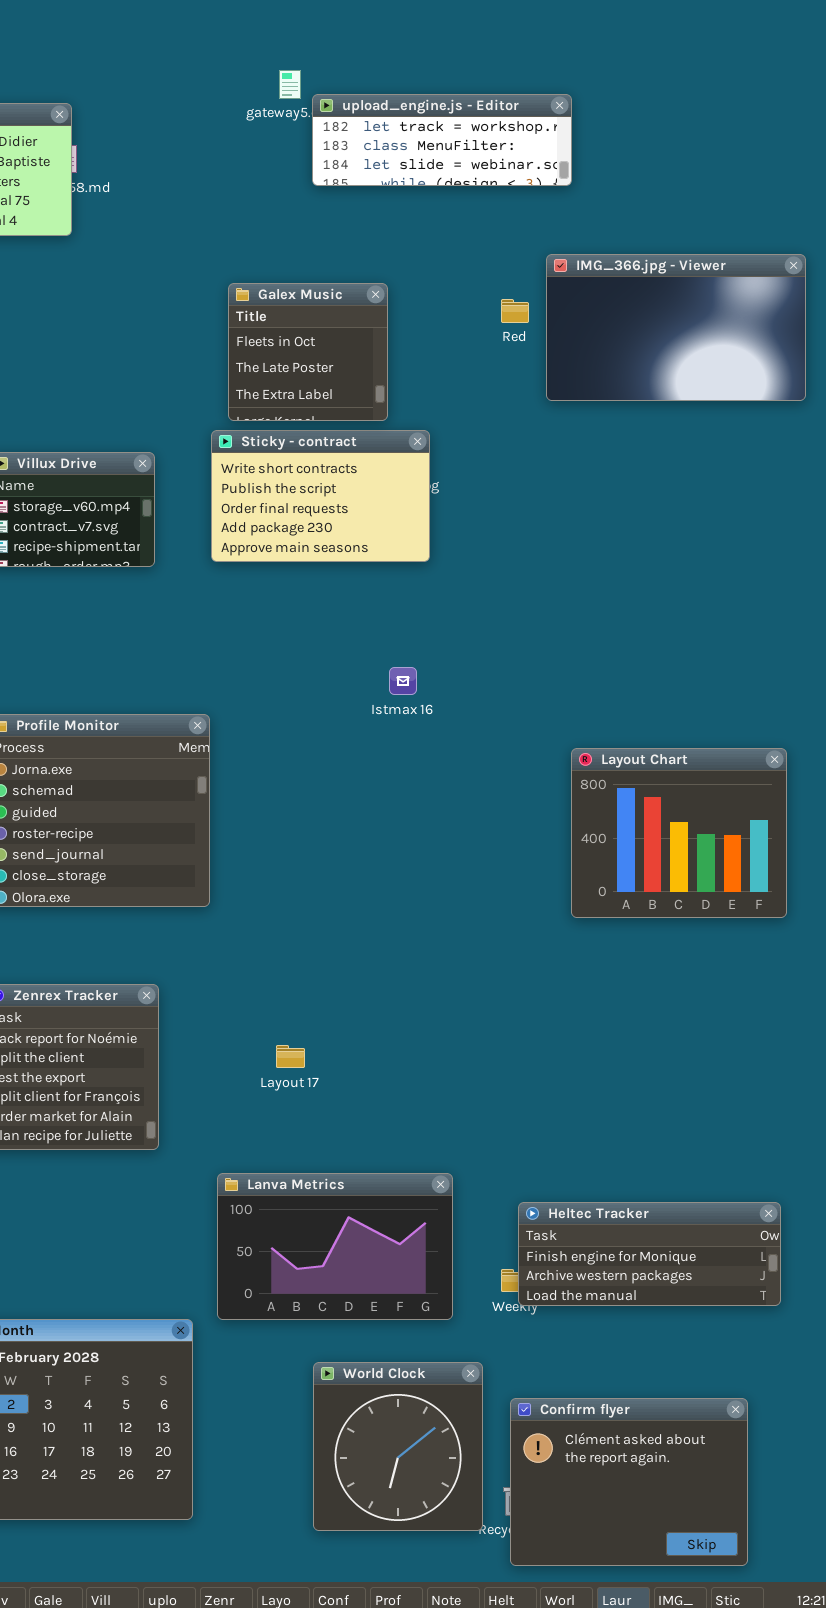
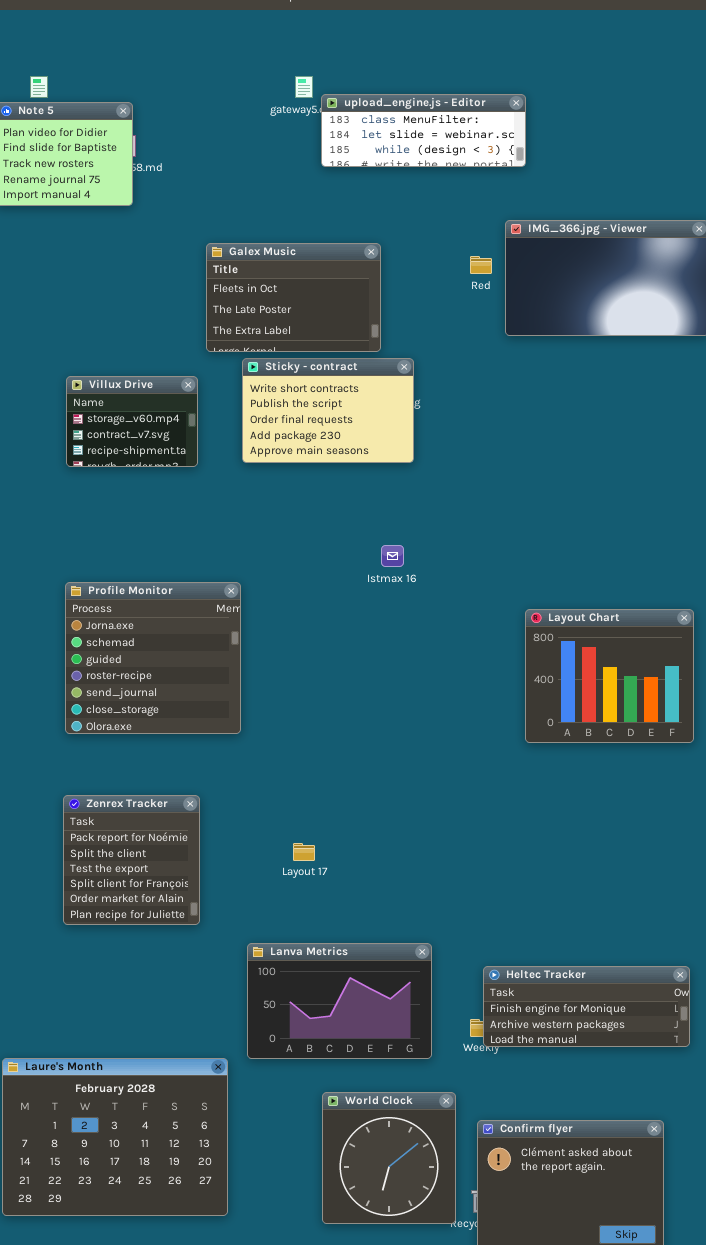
upload_engine.js - Editor: [312,94,572,186] -> [321,94,526,167], scrolled down 1 row
Galex Music: [228,283,388,421] -> [206,243,381,352], resized

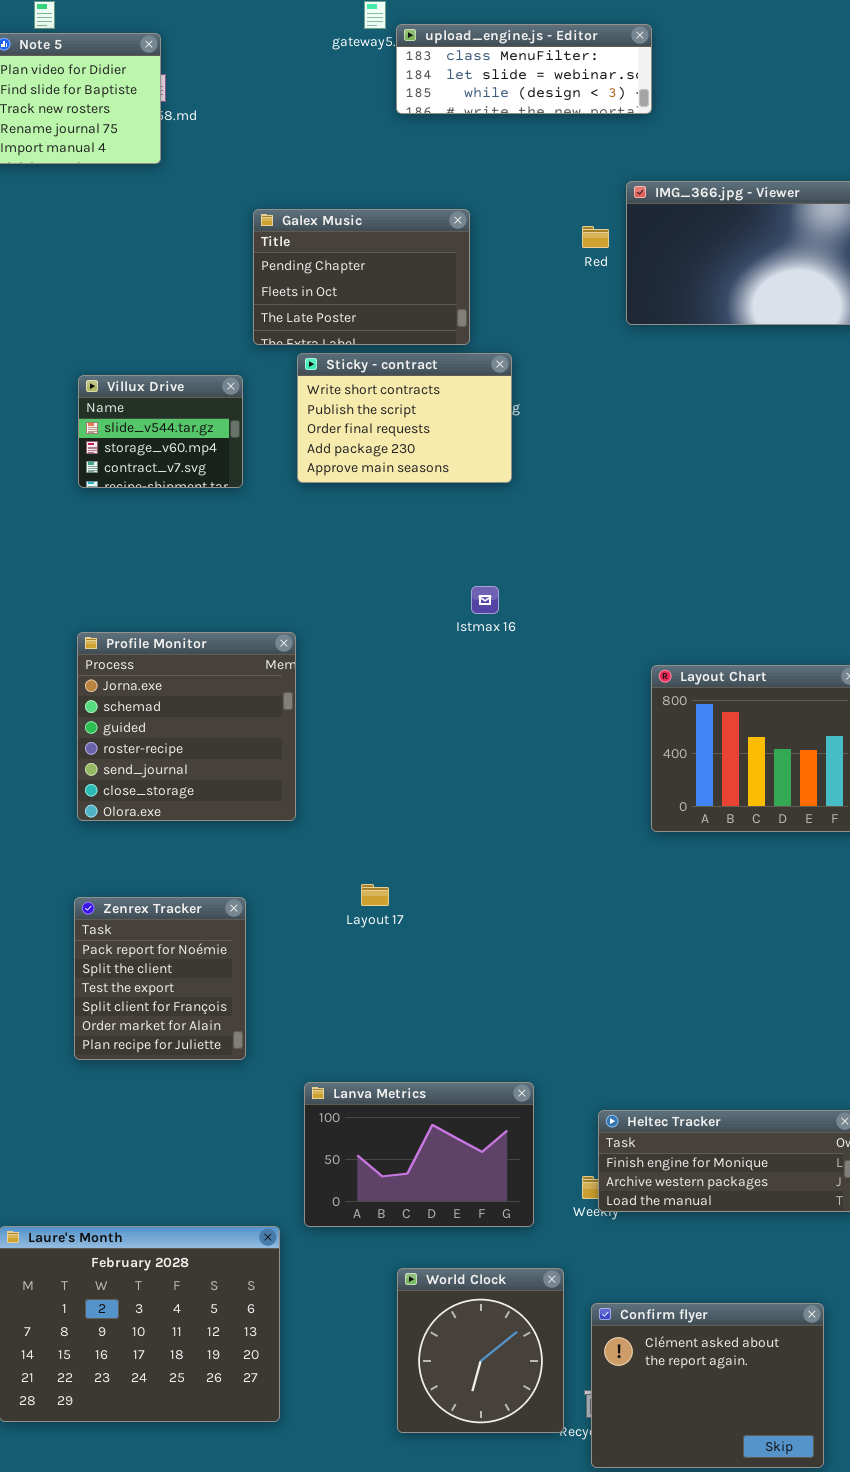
Galex Music: [206,243,381,352] -> [253,209,470,345], scrolled up 1 row
Villux Drive: [66,376,198,467] -> [78,375,243,488], scrolled up 1 row
Layout 17: [293,843,315,861] -> [361,884,389,906], moved

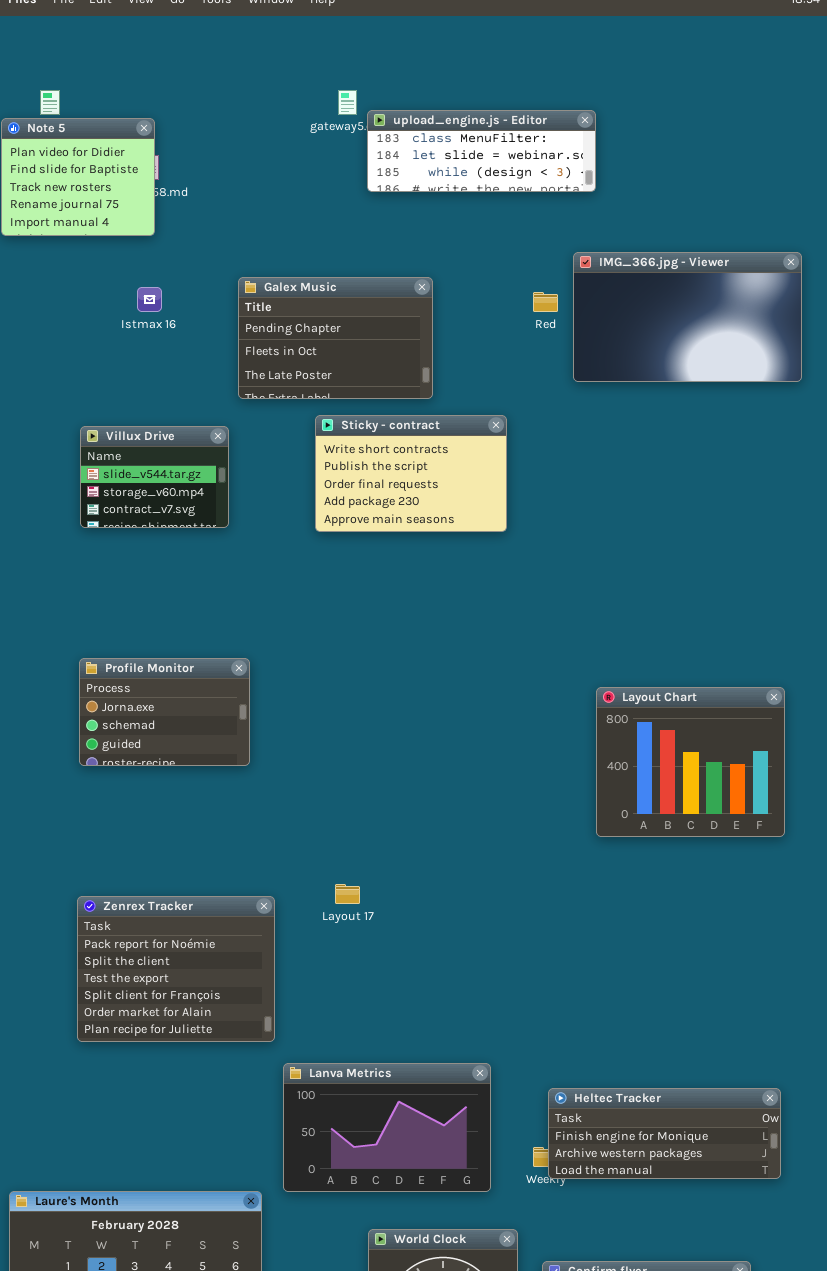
Sticky - contract: [297,353,512,483] -> [315,415,507,532], moved
Istmax 16: [471,586,499,614] -> [137,287,162,312], moved
Profile Monitor: [77,632,296,821] -> [79,658,250,766], resized
Zenrex Tracker: [74,897,246,1060] -> [77,896,275,1042], resized

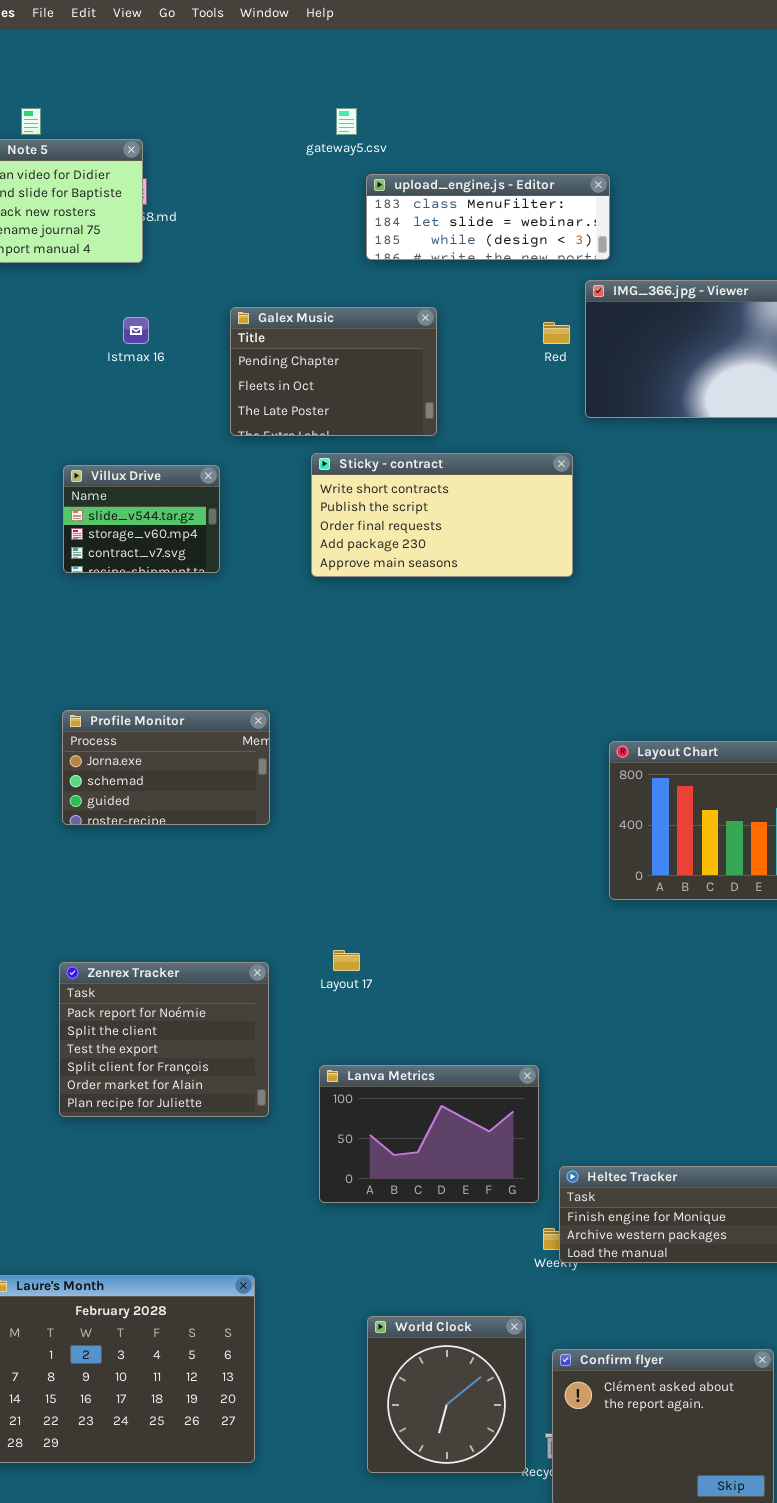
upload_engine.js - Editor: [367,110,596,192] -> [366,174,610,260], moved
Sticky - contract: [315,415,507,532] -> [311,453,573,577], resized
Profile Monitor: [79,658,250,766] -> [62,710,270,825], resized
Lanva Metrics: [283,1063,491,1192] -> [319,1065,539,1203], moved

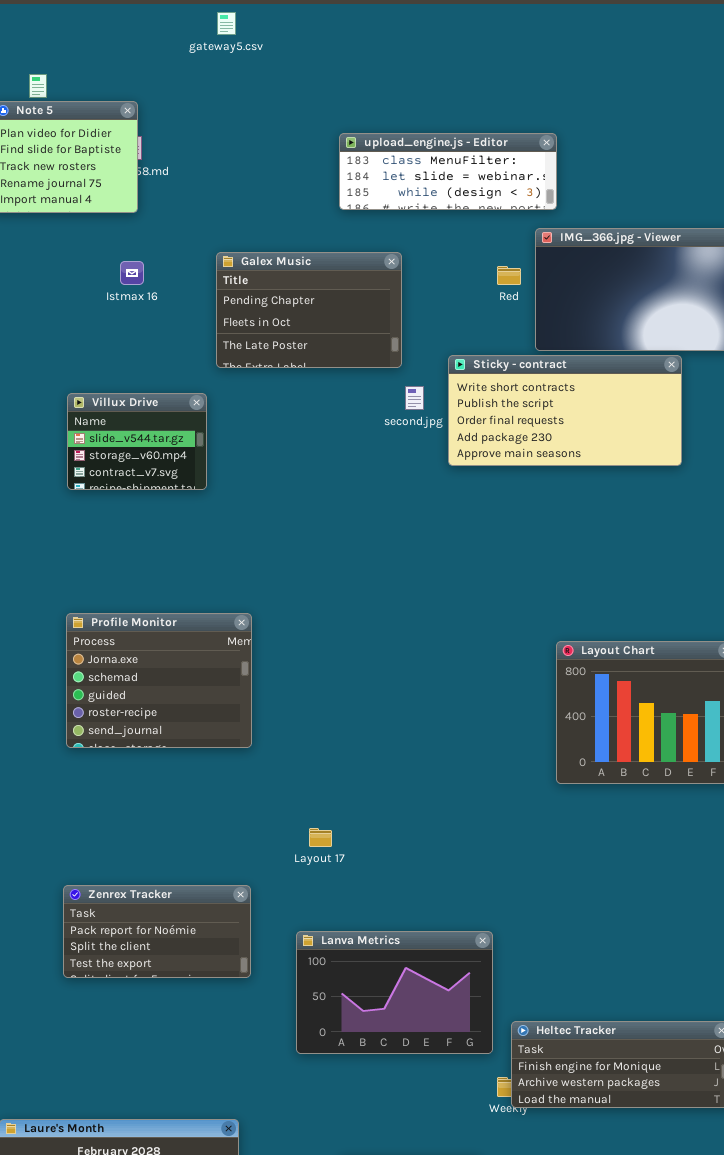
gateway5.csv: [336,108,357,135] -> [217,12,236,35], moved
Sticky - contract: [311,453,573,577] -> [448,355,682,466], moved
Profile Monitor: [62,710,270,825] -> [66,613,252,748], resized
Zenrex Tracker: [59,962,269,1117] -> [63,885,251,978], resized

